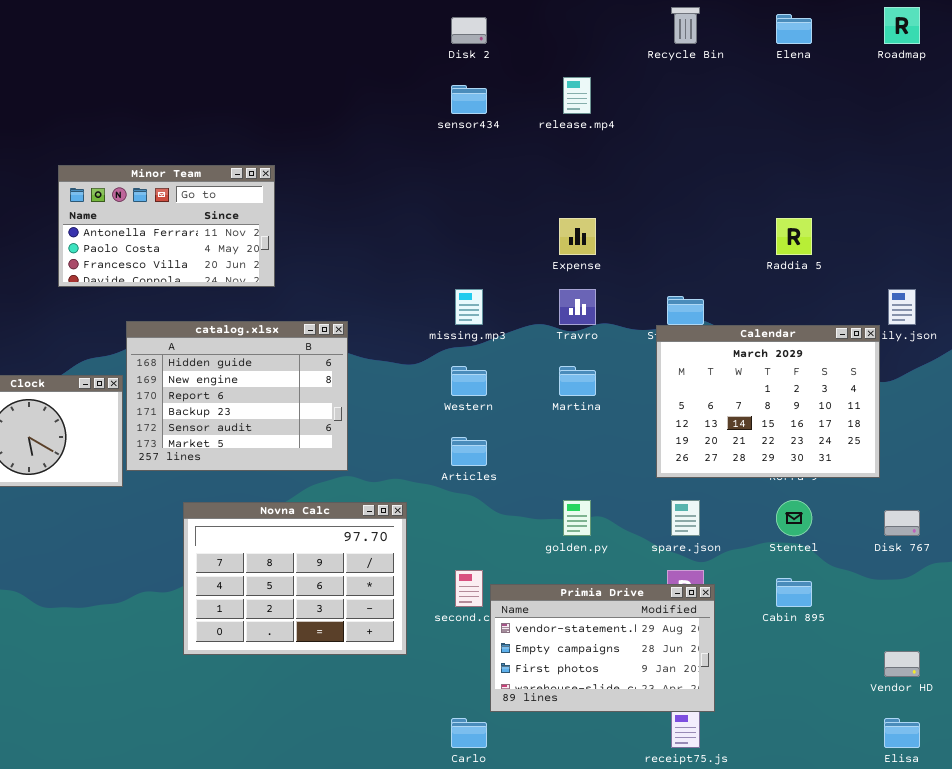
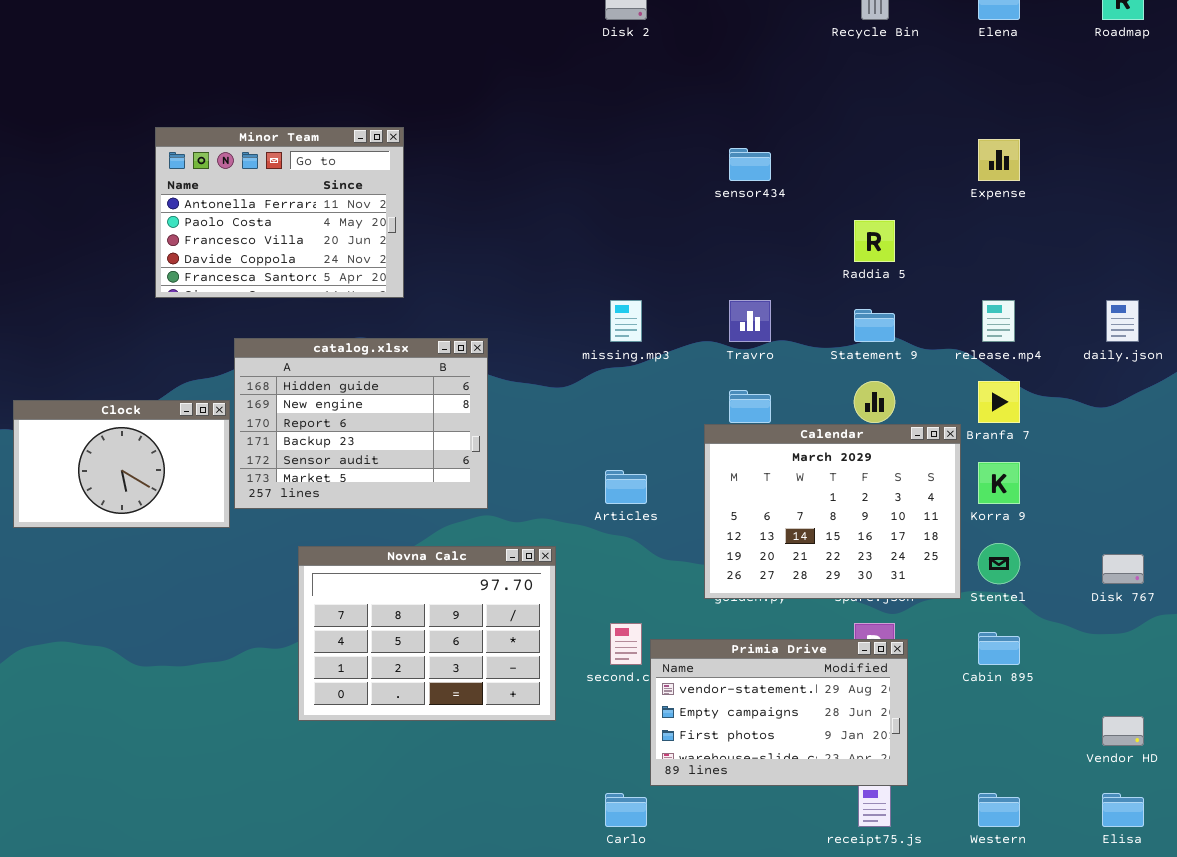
release.mp4: [563,77,591,114] -> [982,300,1015,342], moved
sensor434: [451,85,487,114] -> [729,148,771,181], moved
Minor Team: [58,165,275,287] -> [155,127,404,298], resized
Expense: [559,218,596,255] -> [978,139,1020,181], moved
Raddia 5: [776,218,812,255] -> [854,220,895,262], moved
Calendar: [656,325,880,478] -> [704,424,961,599], moved
Western: [451,366,487,396] -> [978,793,1020,827], moved

